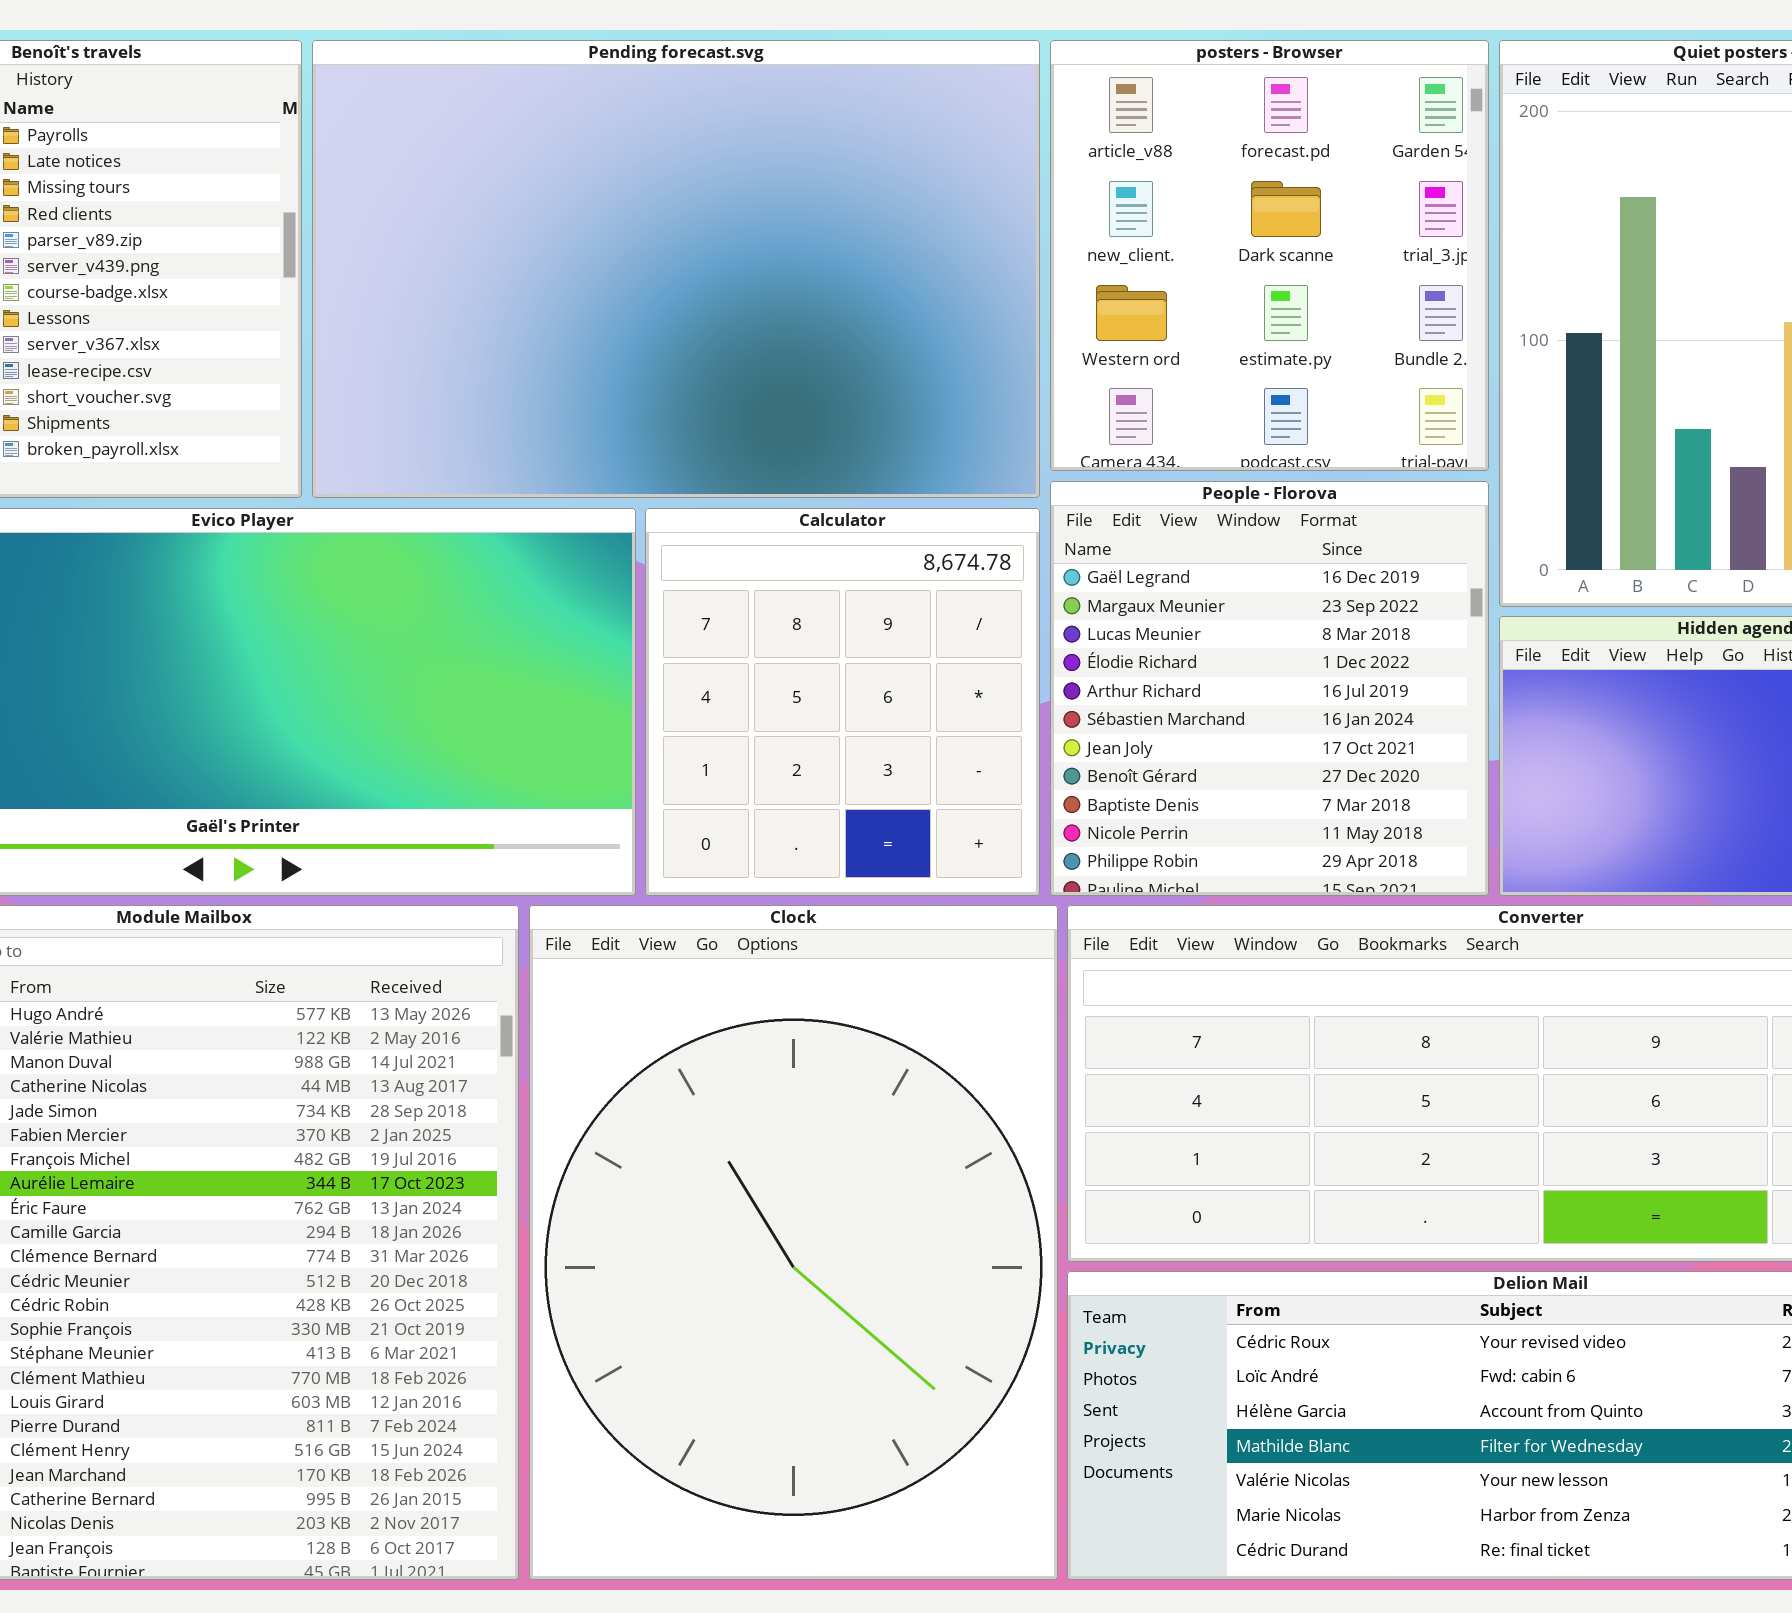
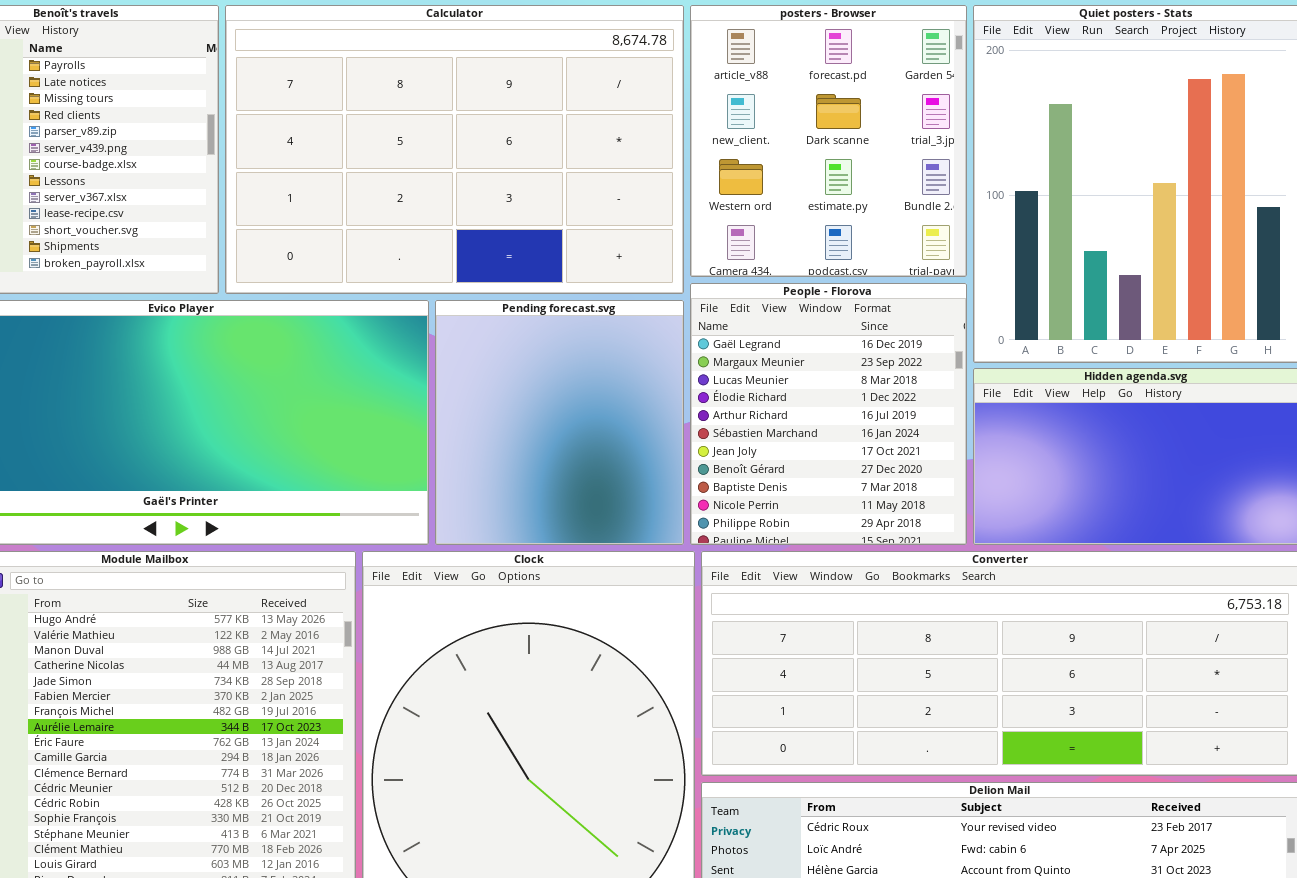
Pending forecast.svg: [312,40,1040,498] -> [435,300,684,545], moved, resized
Calculator: [645,508,1040,896] -> [225,5,684,294], moved, resized

